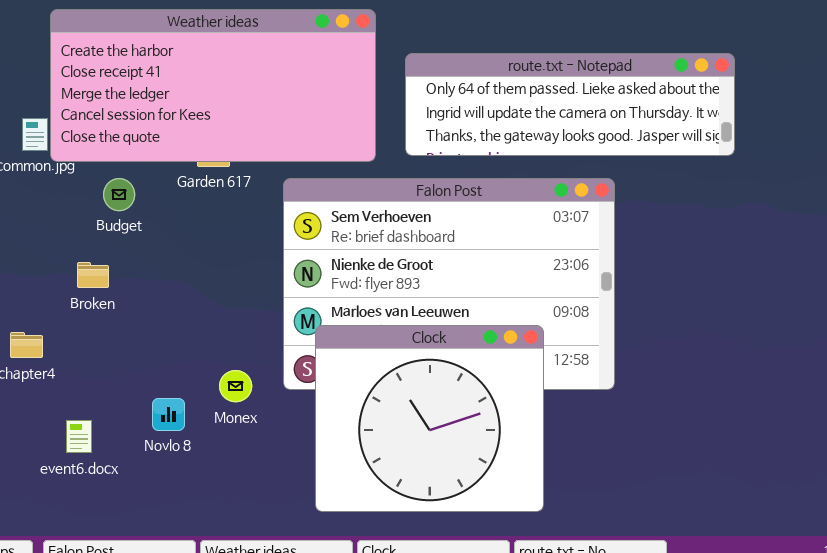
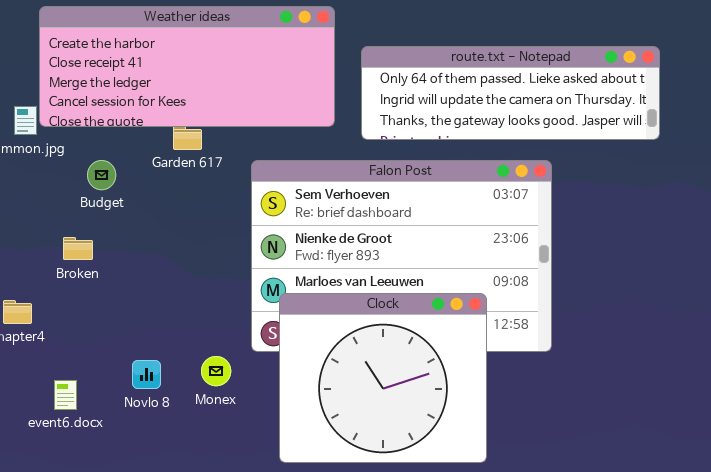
Weather ideas: [50,9,376,162] -> [39,6,335,127], resized
Monex: [219,370,252,402] -> [201,356,231,386], moved

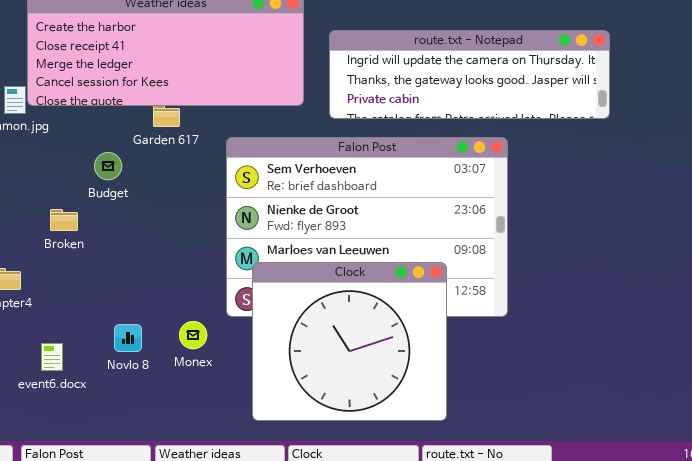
route.txt - Notepad: [361,46,660,140] -> [329,30,610,119], scrolled down 1 row
Budget: [87,160,116,190] -> [94,152,122,180], moved

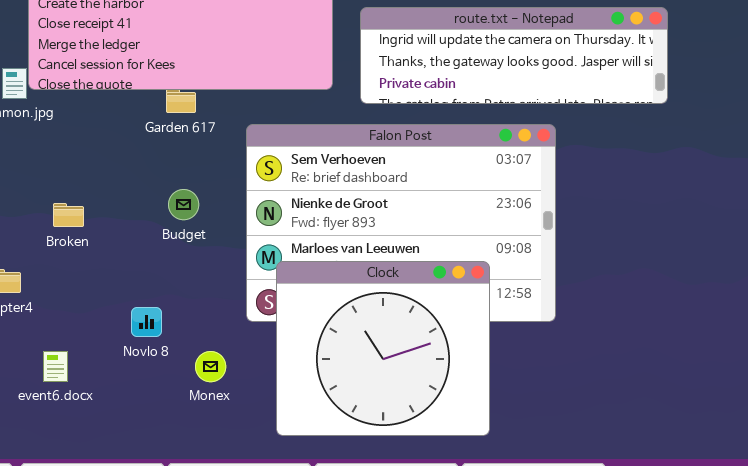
Budget: [94,152,122,180] -> [168,189,199,220], moved
Monex: [179,321,207,349] -> [195,351,226,382], moved
Novlo 8: [114,324,142,352] -> [131,307,162,337], moved

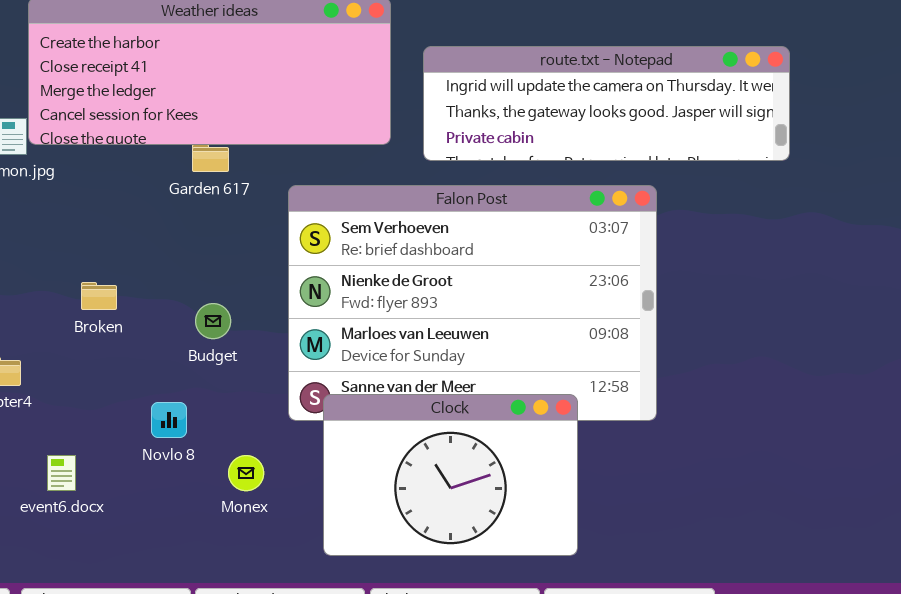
Budget: [168,189,199,220] -> [195,303,231,339], moved
Broken: [53,203,84,227] -> [81,282,117,310], moved
Clock: [276,261,490,436] -> [323,394,578,556], resized

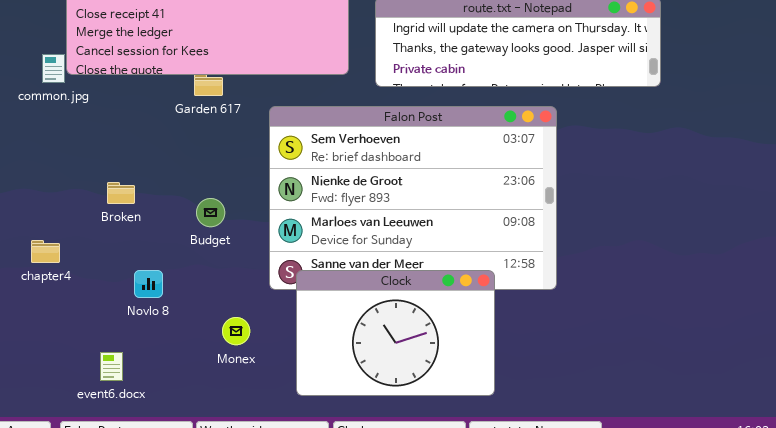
Novlo 8: [151,402,187,438] -> [134,270,163,298], moved
event6.docx: [47,455,76,491] -> [100,352,123,381], moved

